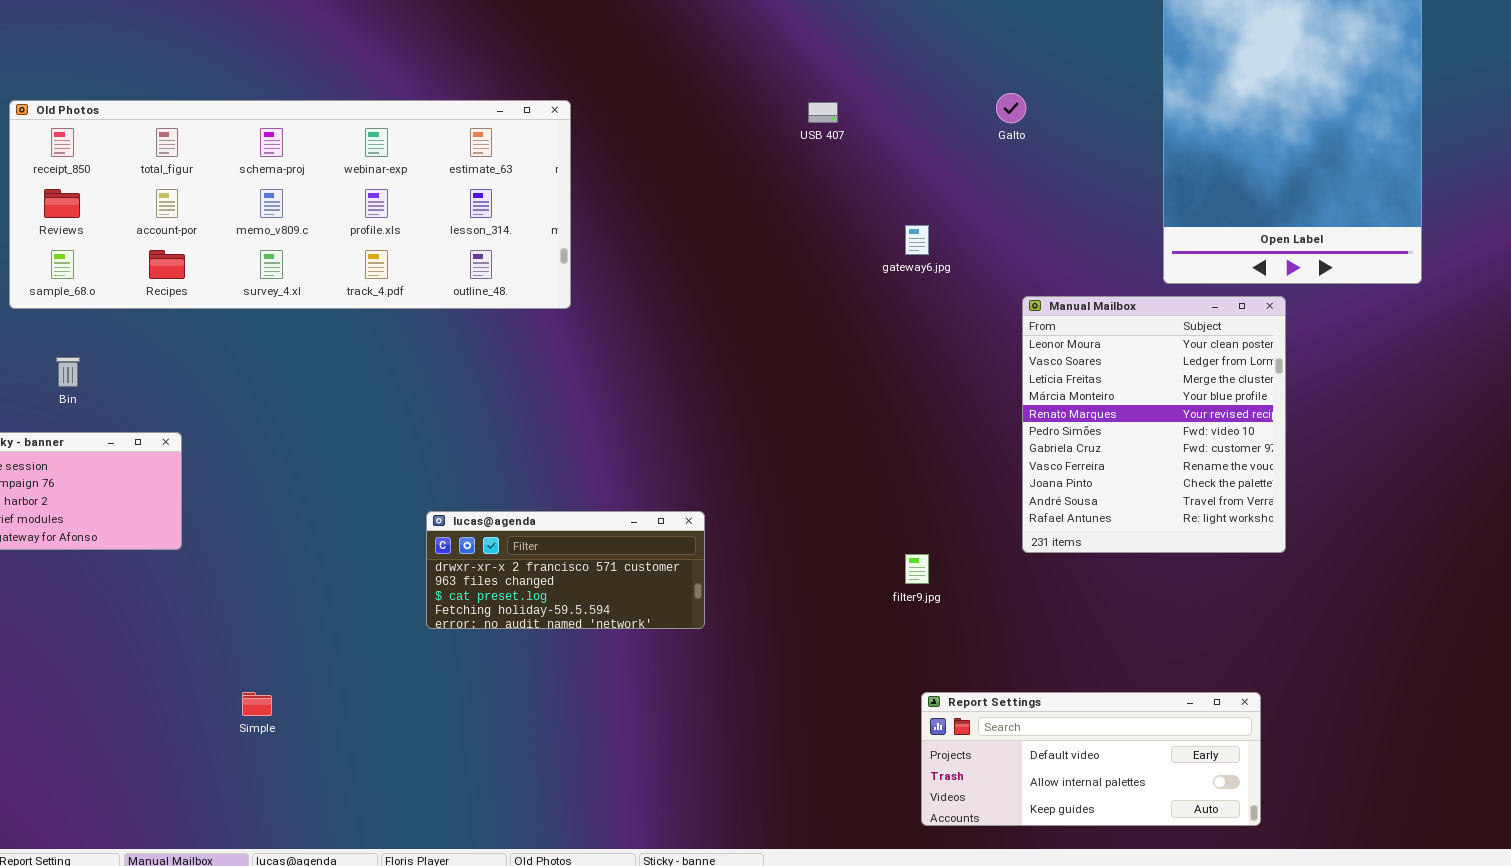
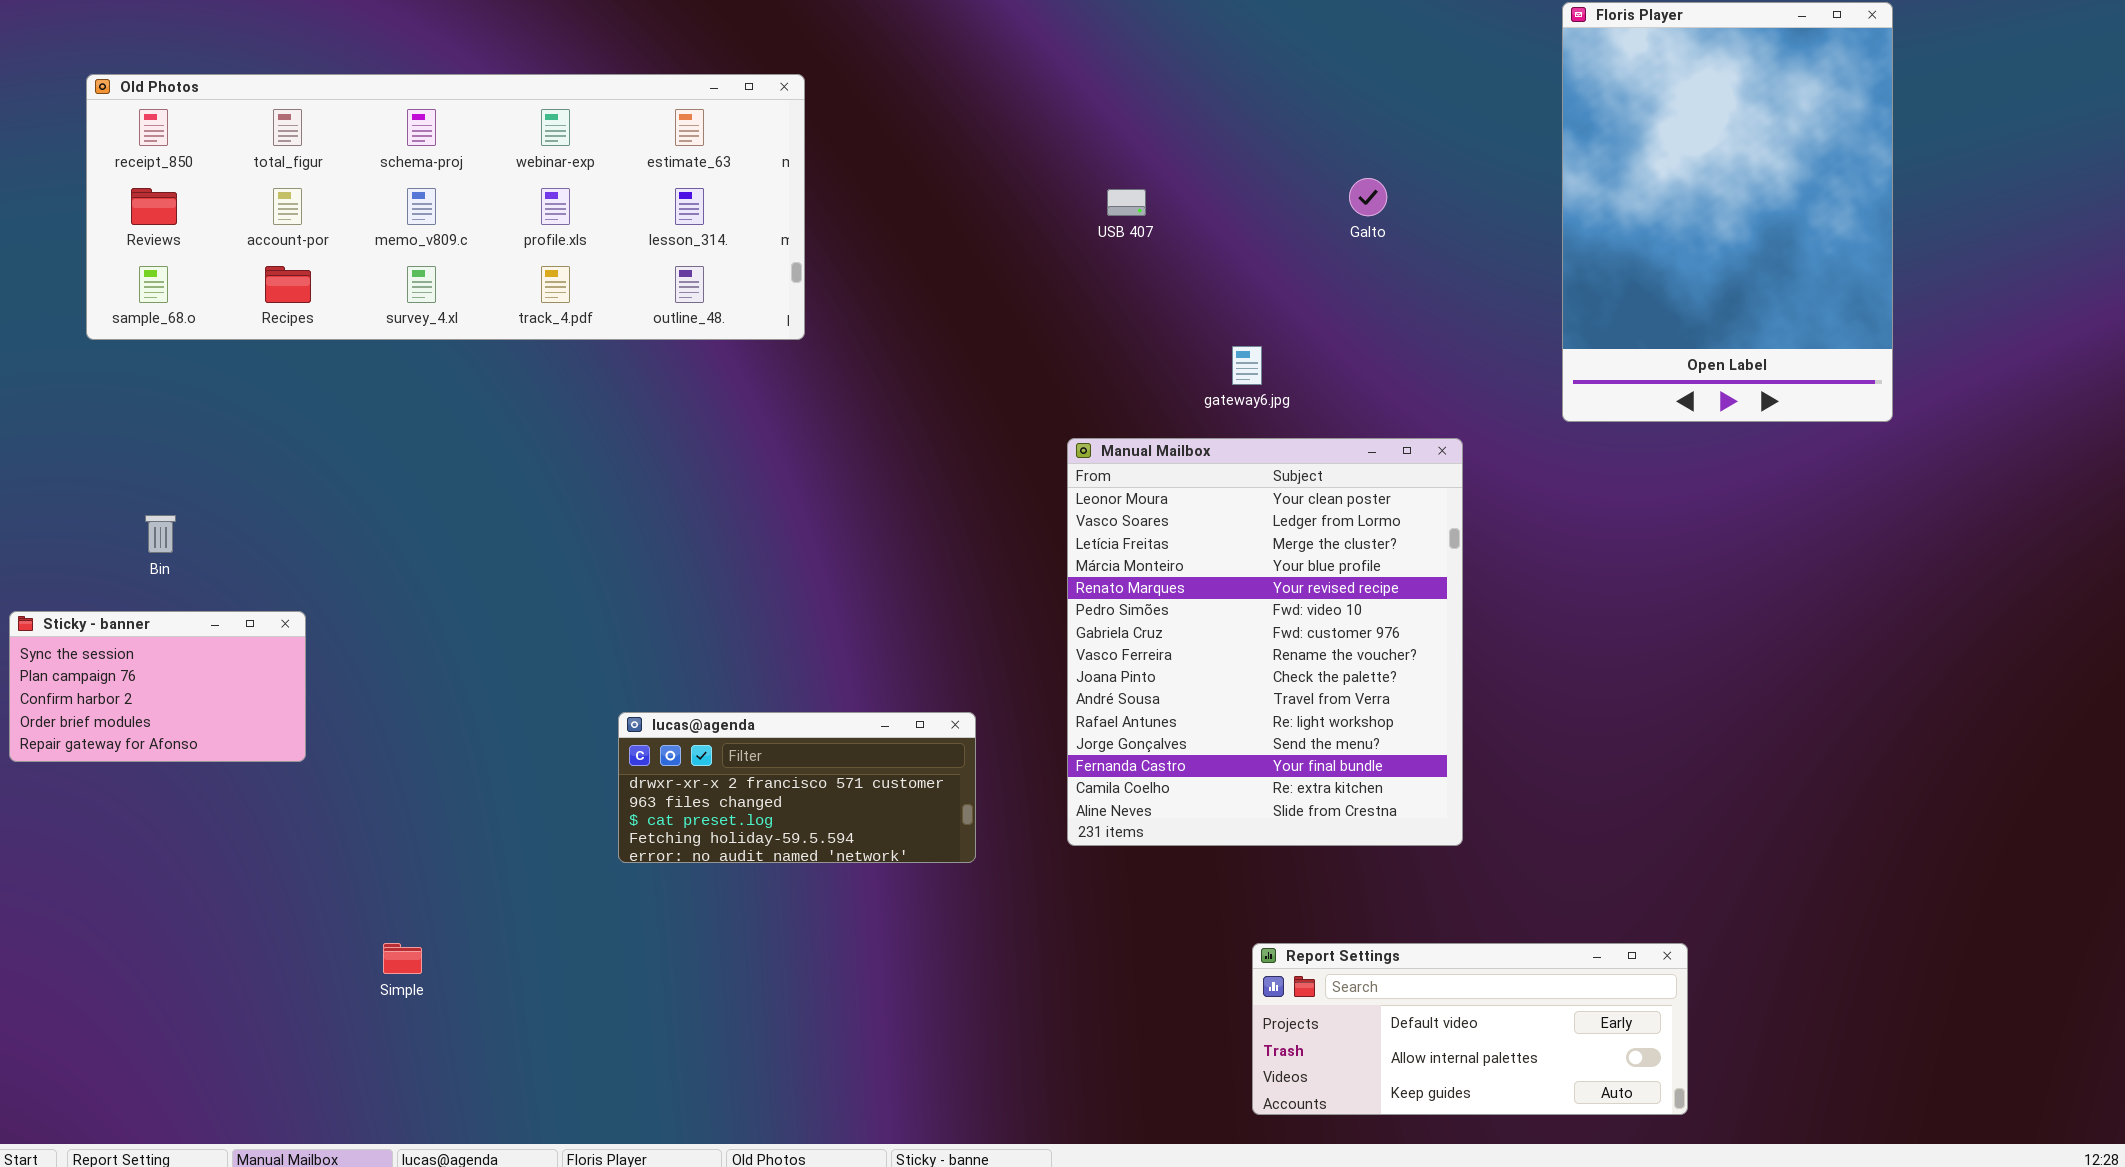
Old Photos: [9,100,571,309] -> [86,74,805,340], moved
Manual Mailbox: [1022,296,1286,553] -> [1067,438,1463,846], moved, resized

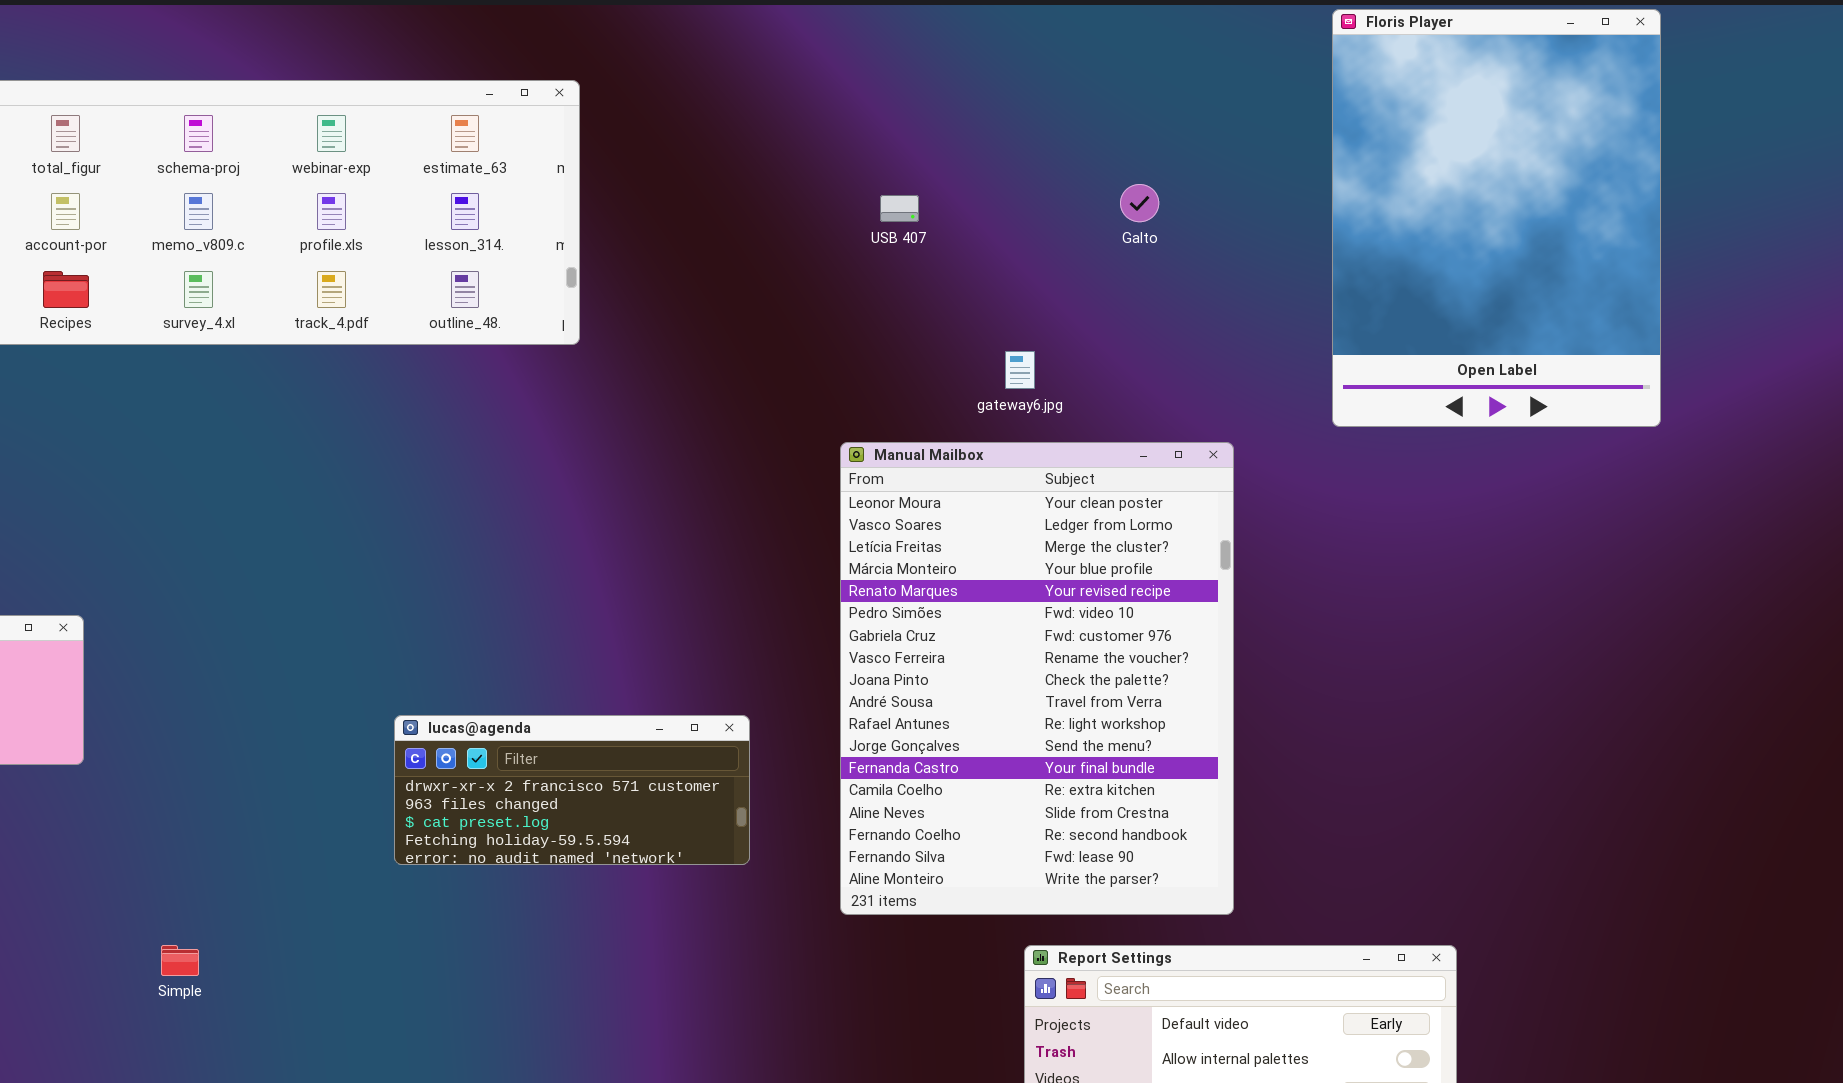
Manual Mailbox: [1067,438,1463,846] -> [840,442,1234,915], resized

